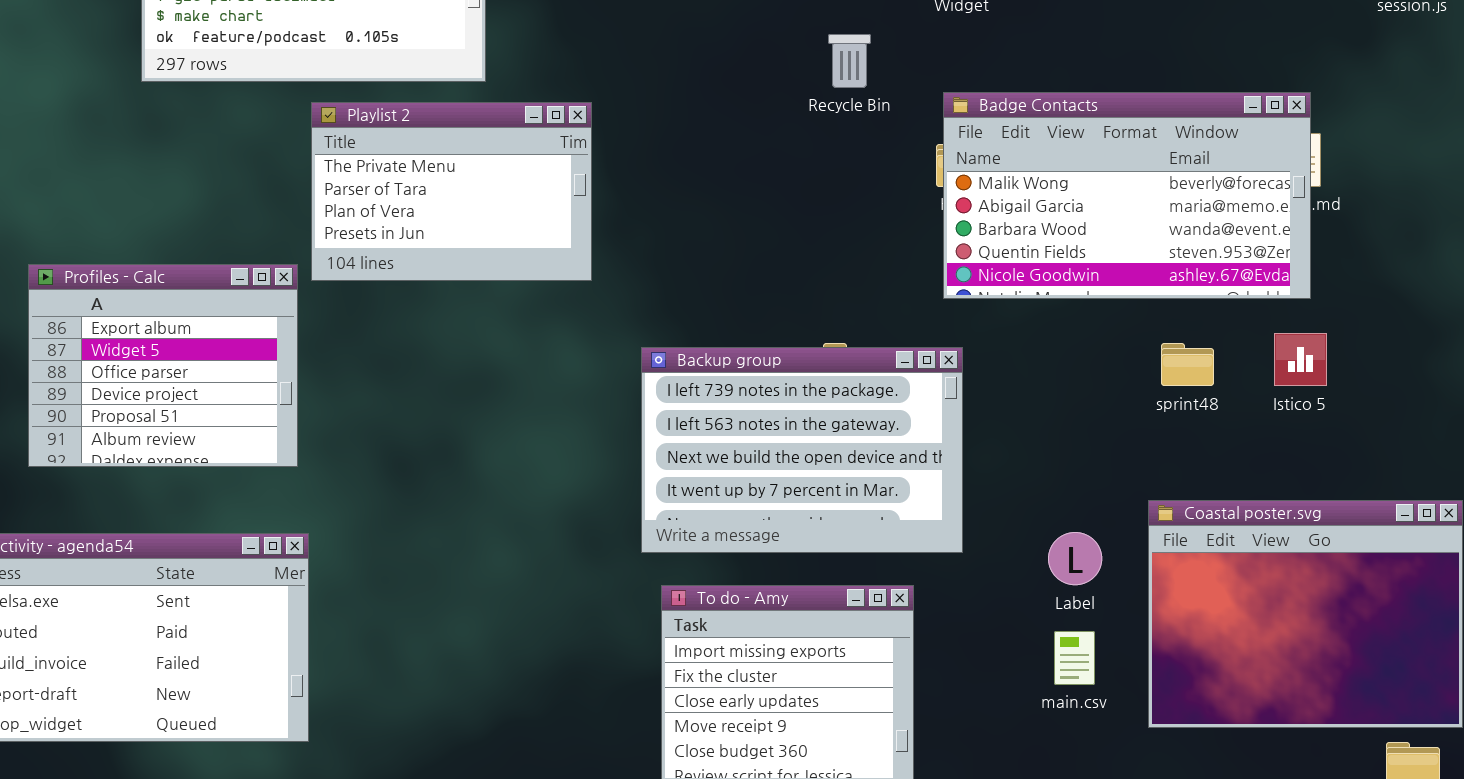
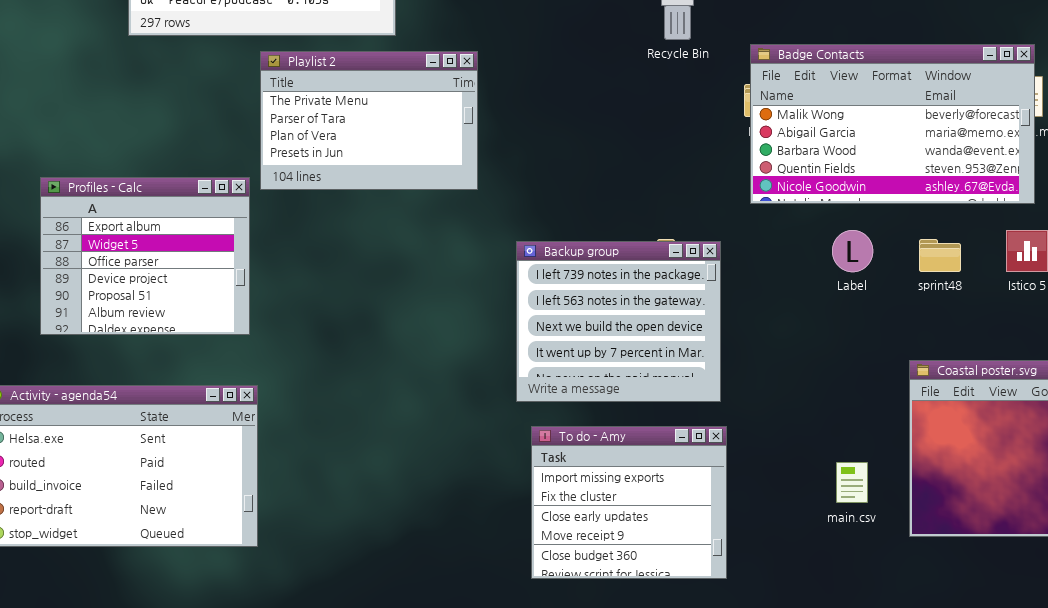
Backup group: [641,347,963,553] -> [516,241,721,402], resized
Label: [1048,532,1102,585] -> [832,230,873,272], moved

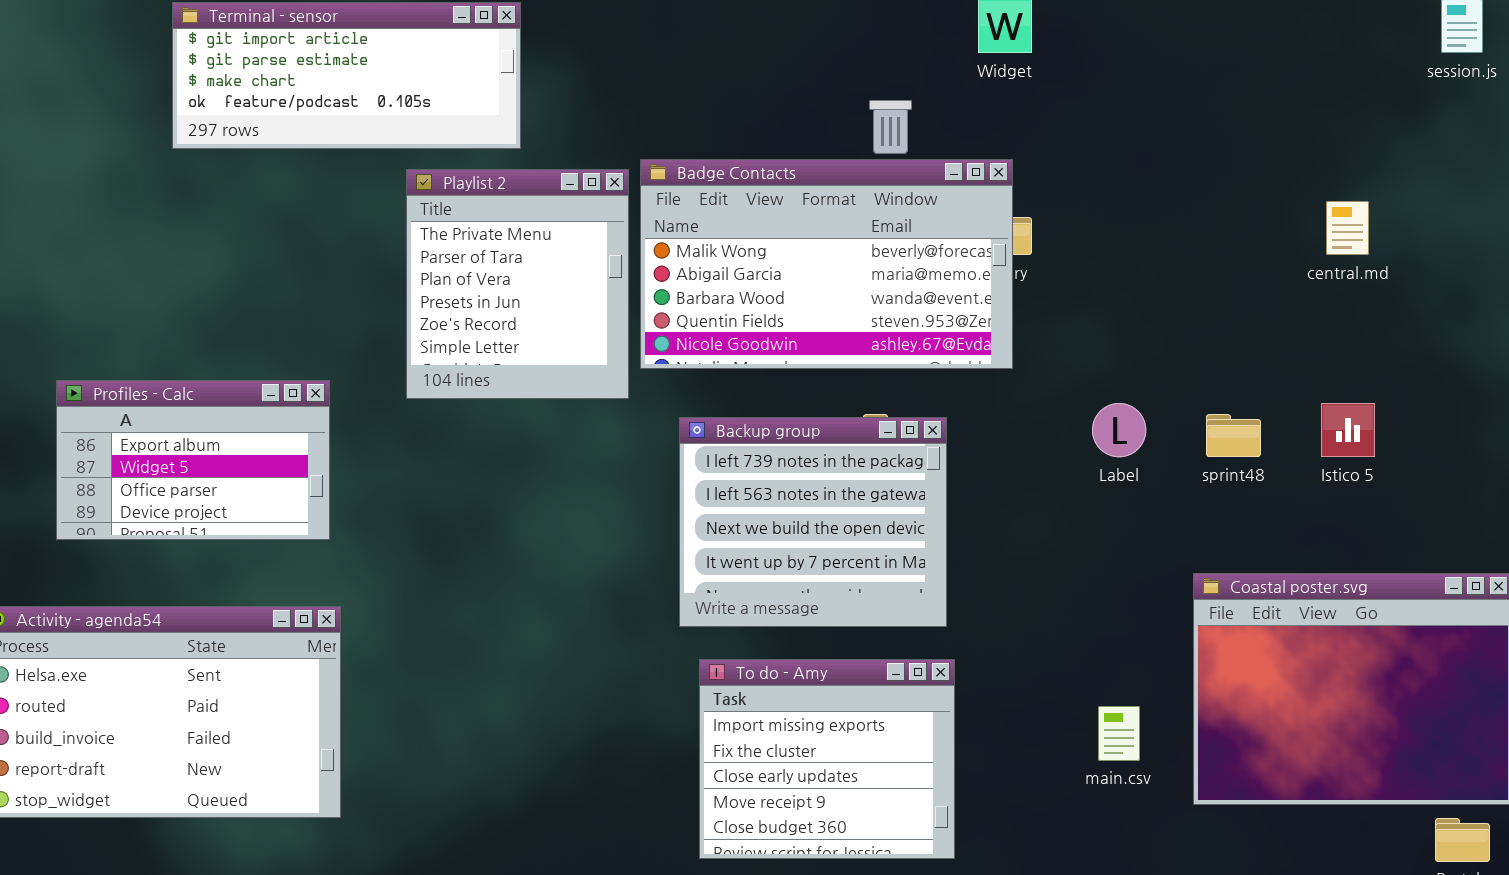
Badge Contacts: [750,44,1035,204] -> [640,159,1013,369], moved
Playlist 2: [260,51,478,190] -> [406,169,629,399], resized
Profiles - Calc: [40,177,250,335] -> [56,380,330,540], resized

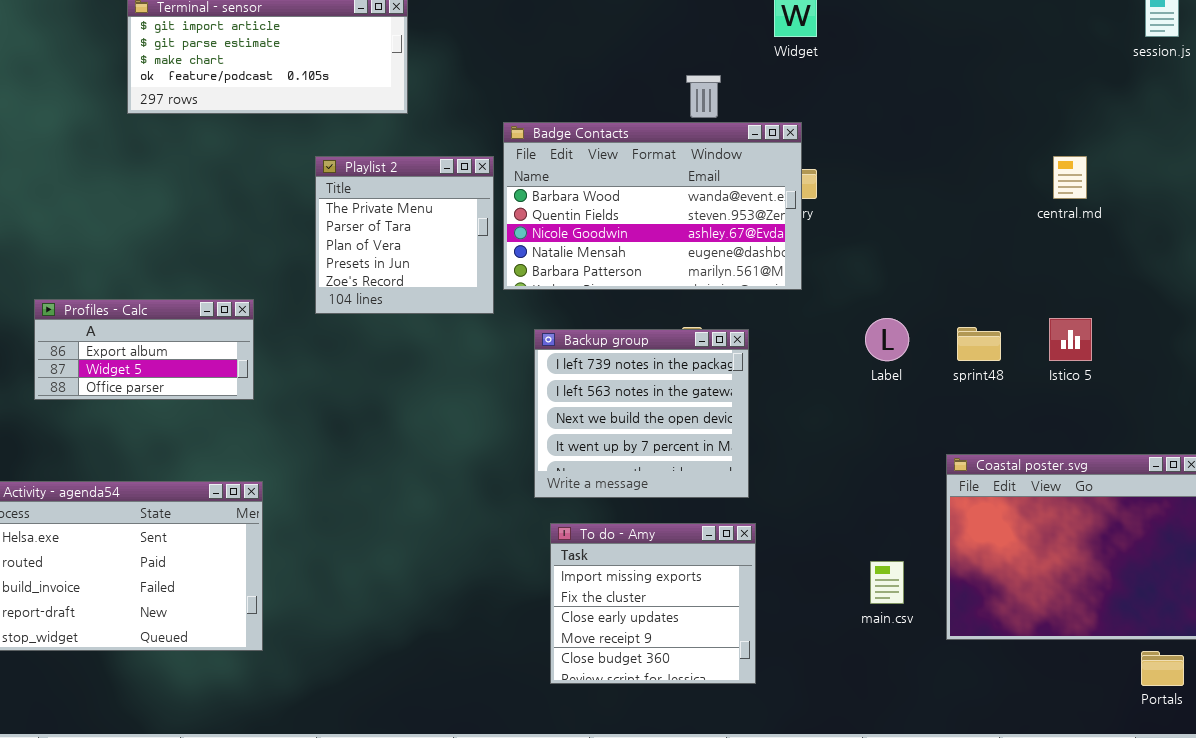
Badge Contacts: [640,159,1013,369] -> [503,122,802,290], scrolled down 2 rows
Playlist 2: [406,169,629,399] -> [315,156,494,314], resized
Profiles - Calc: [56,380,330,540] -> [34,299,254,400], resized

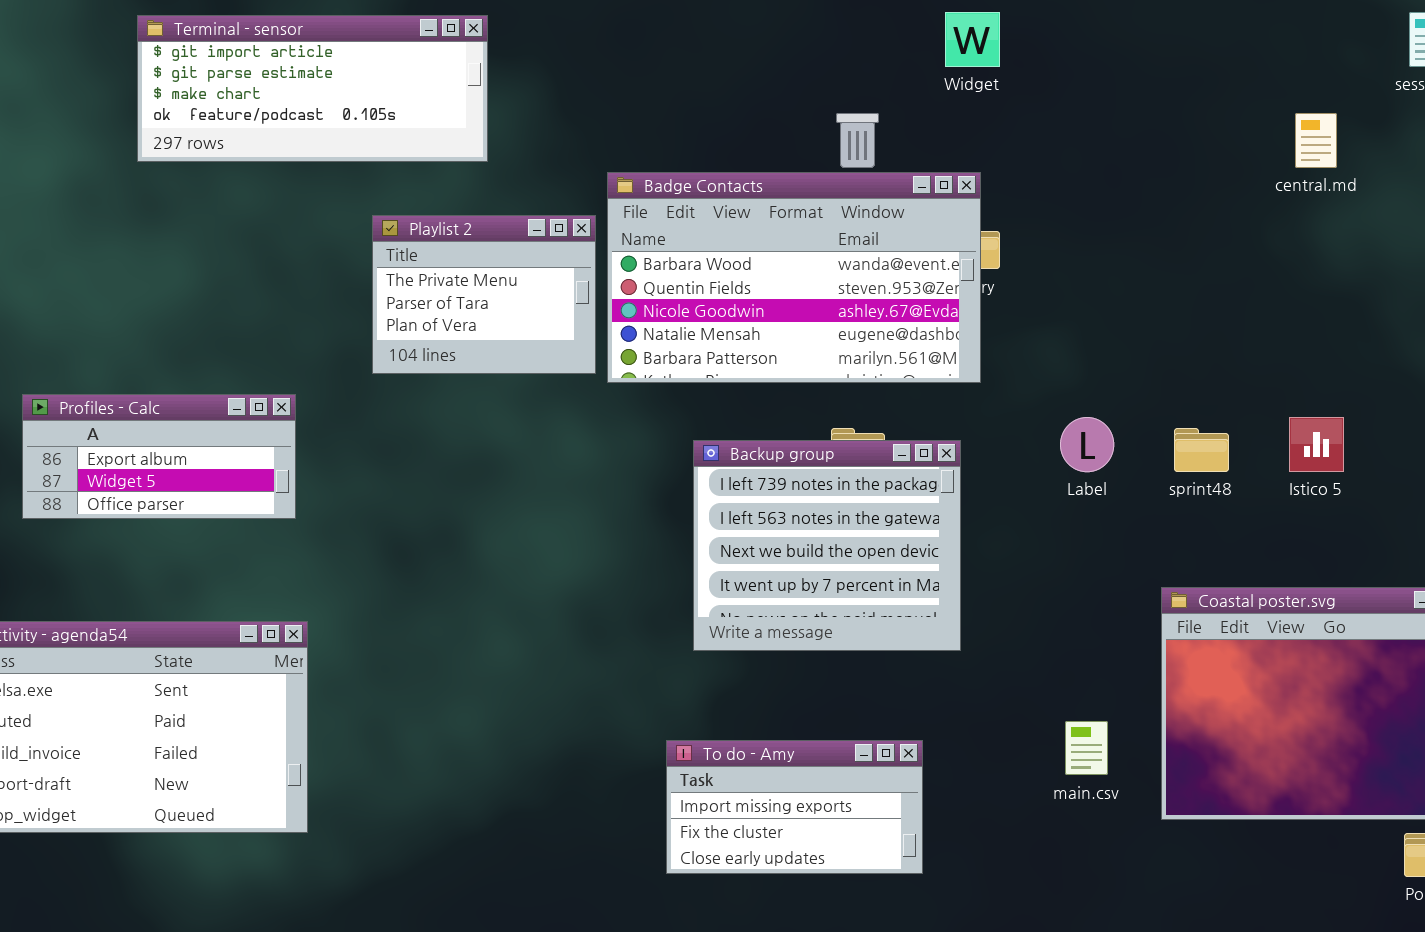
Playlist 2: [315,156,494,314] -> [372,215,596,374], resized
central.md: [1053,156,1087,199] -> [1295,113,1337,168], moved
Backup group: [534,329,749,498] -> [693,440,961,651], moved
To do - Amy: [550,523,756,684] -> [666,740,923,874], resized

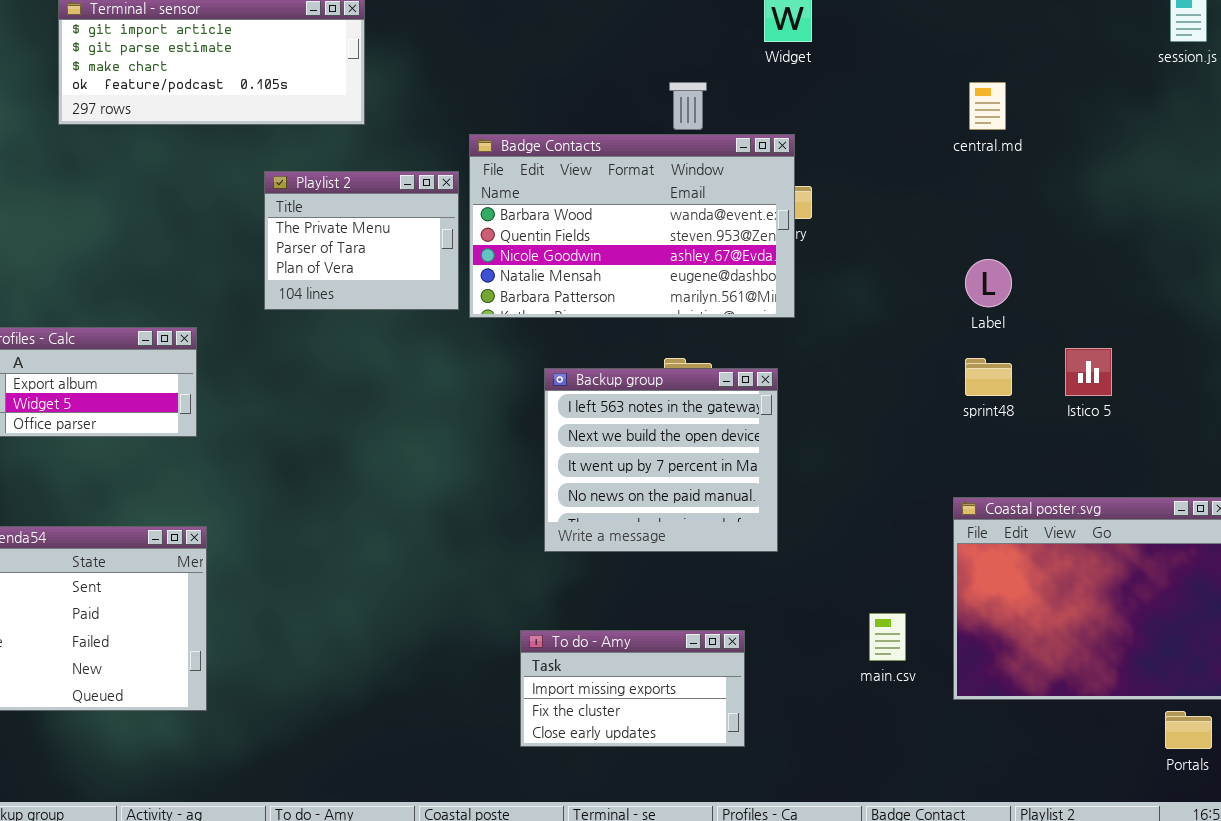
central.md: [1295,113,1337,168] -> [969,82,1006,130], moved
Label: [1060,417,1114,472] -> [965,259,1012,307], moved
Backup group: [693,440,961,651] -> [544,368,778,552], scrolled down 1 row

